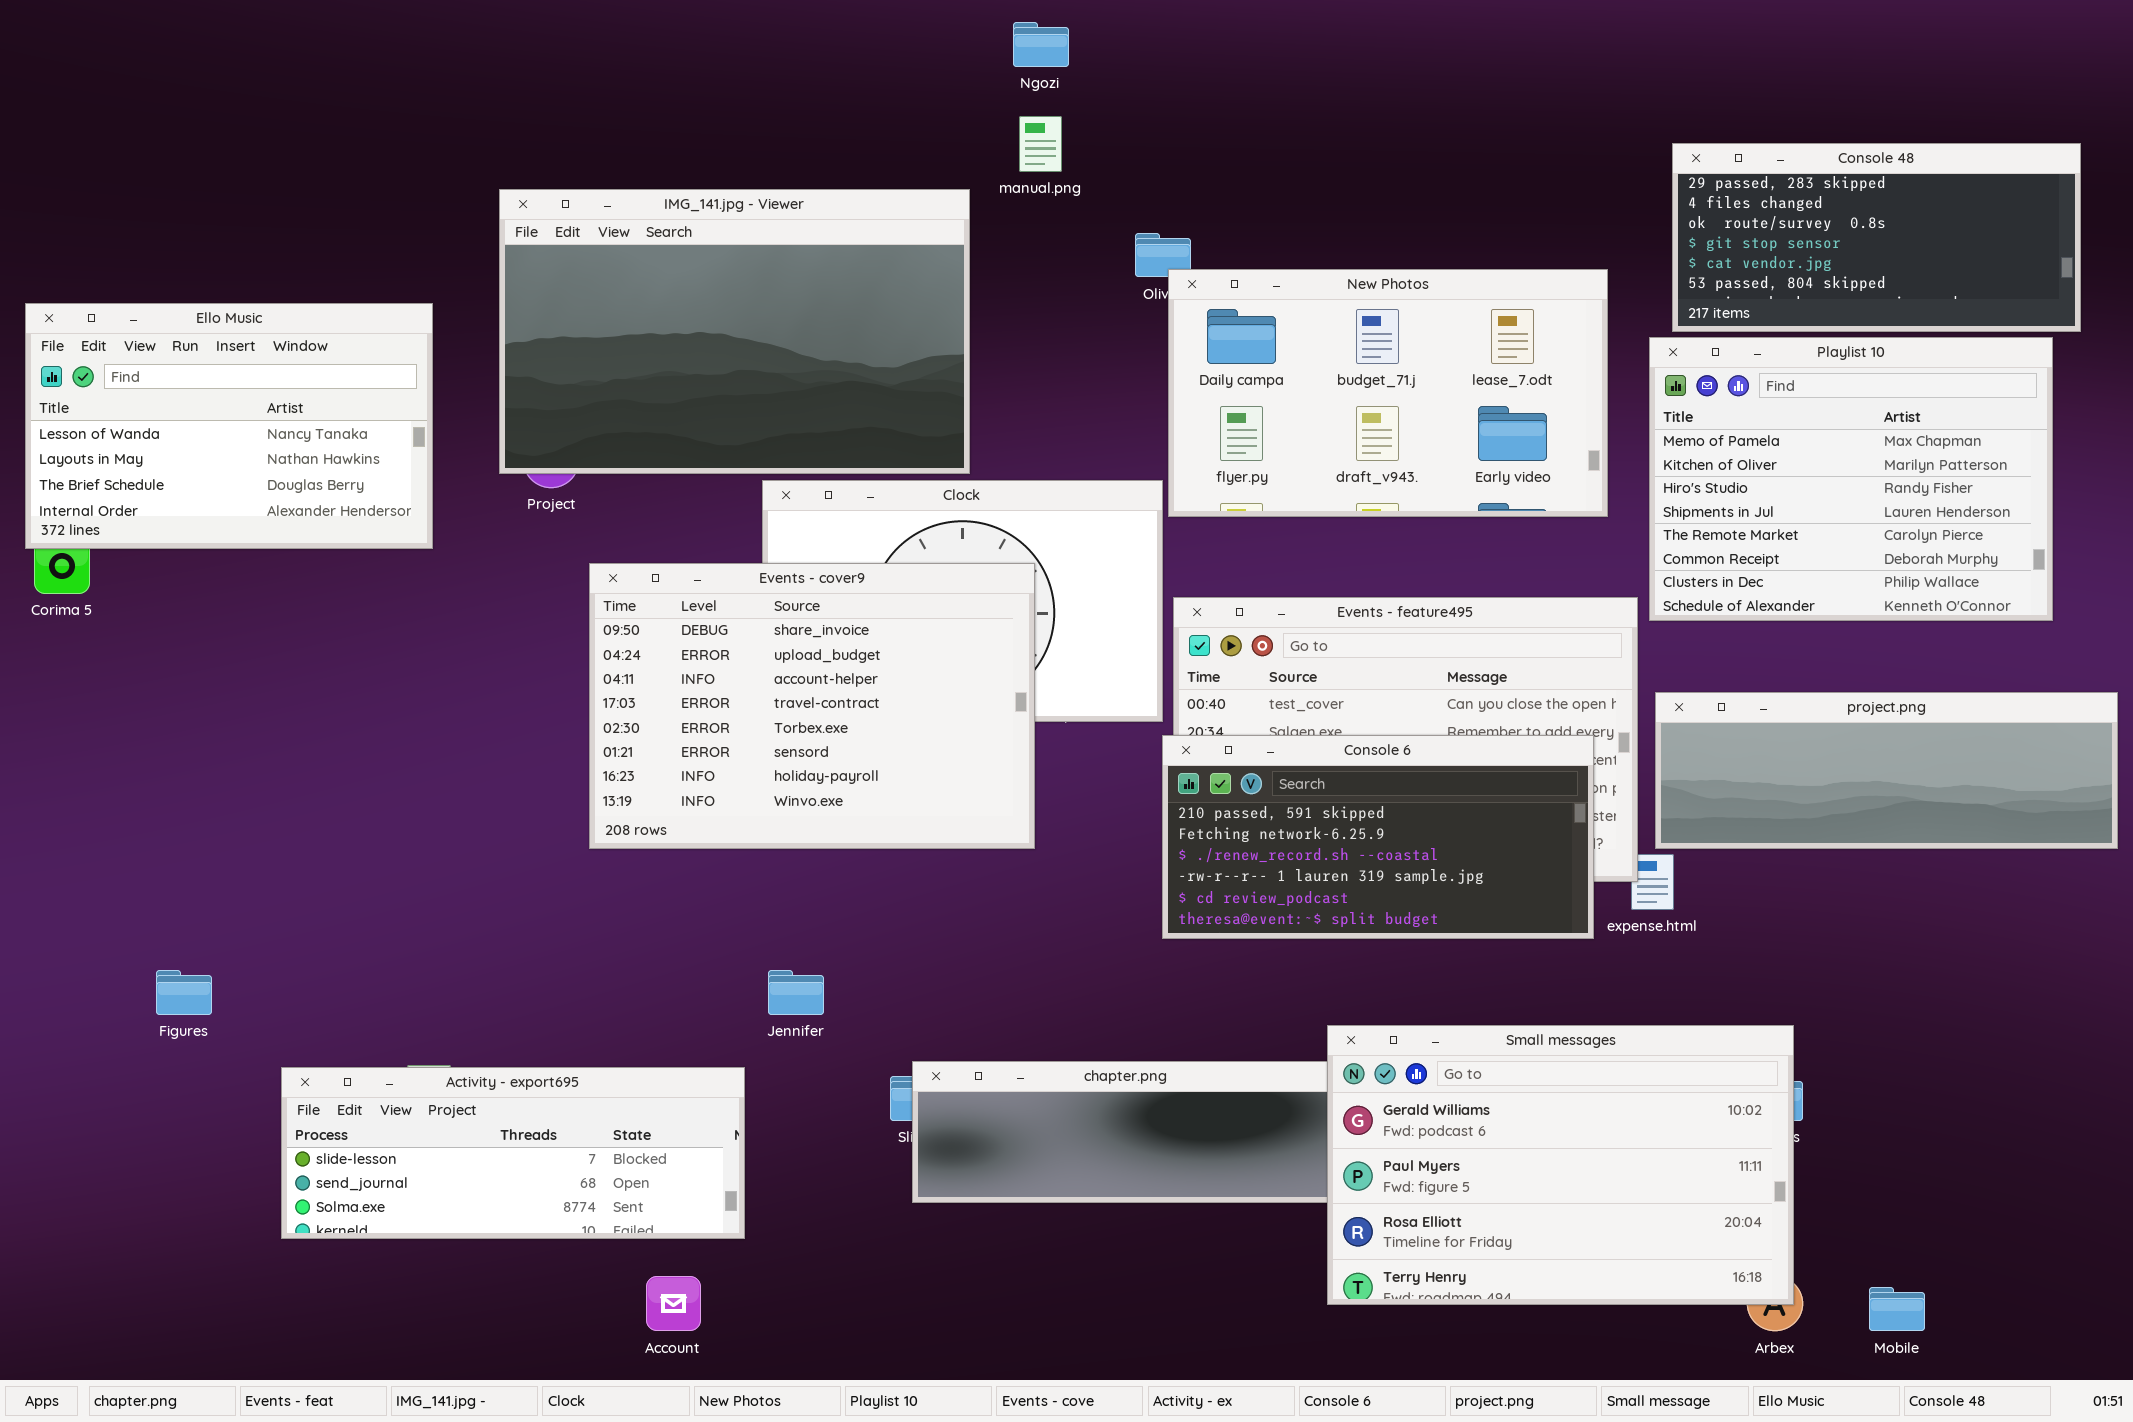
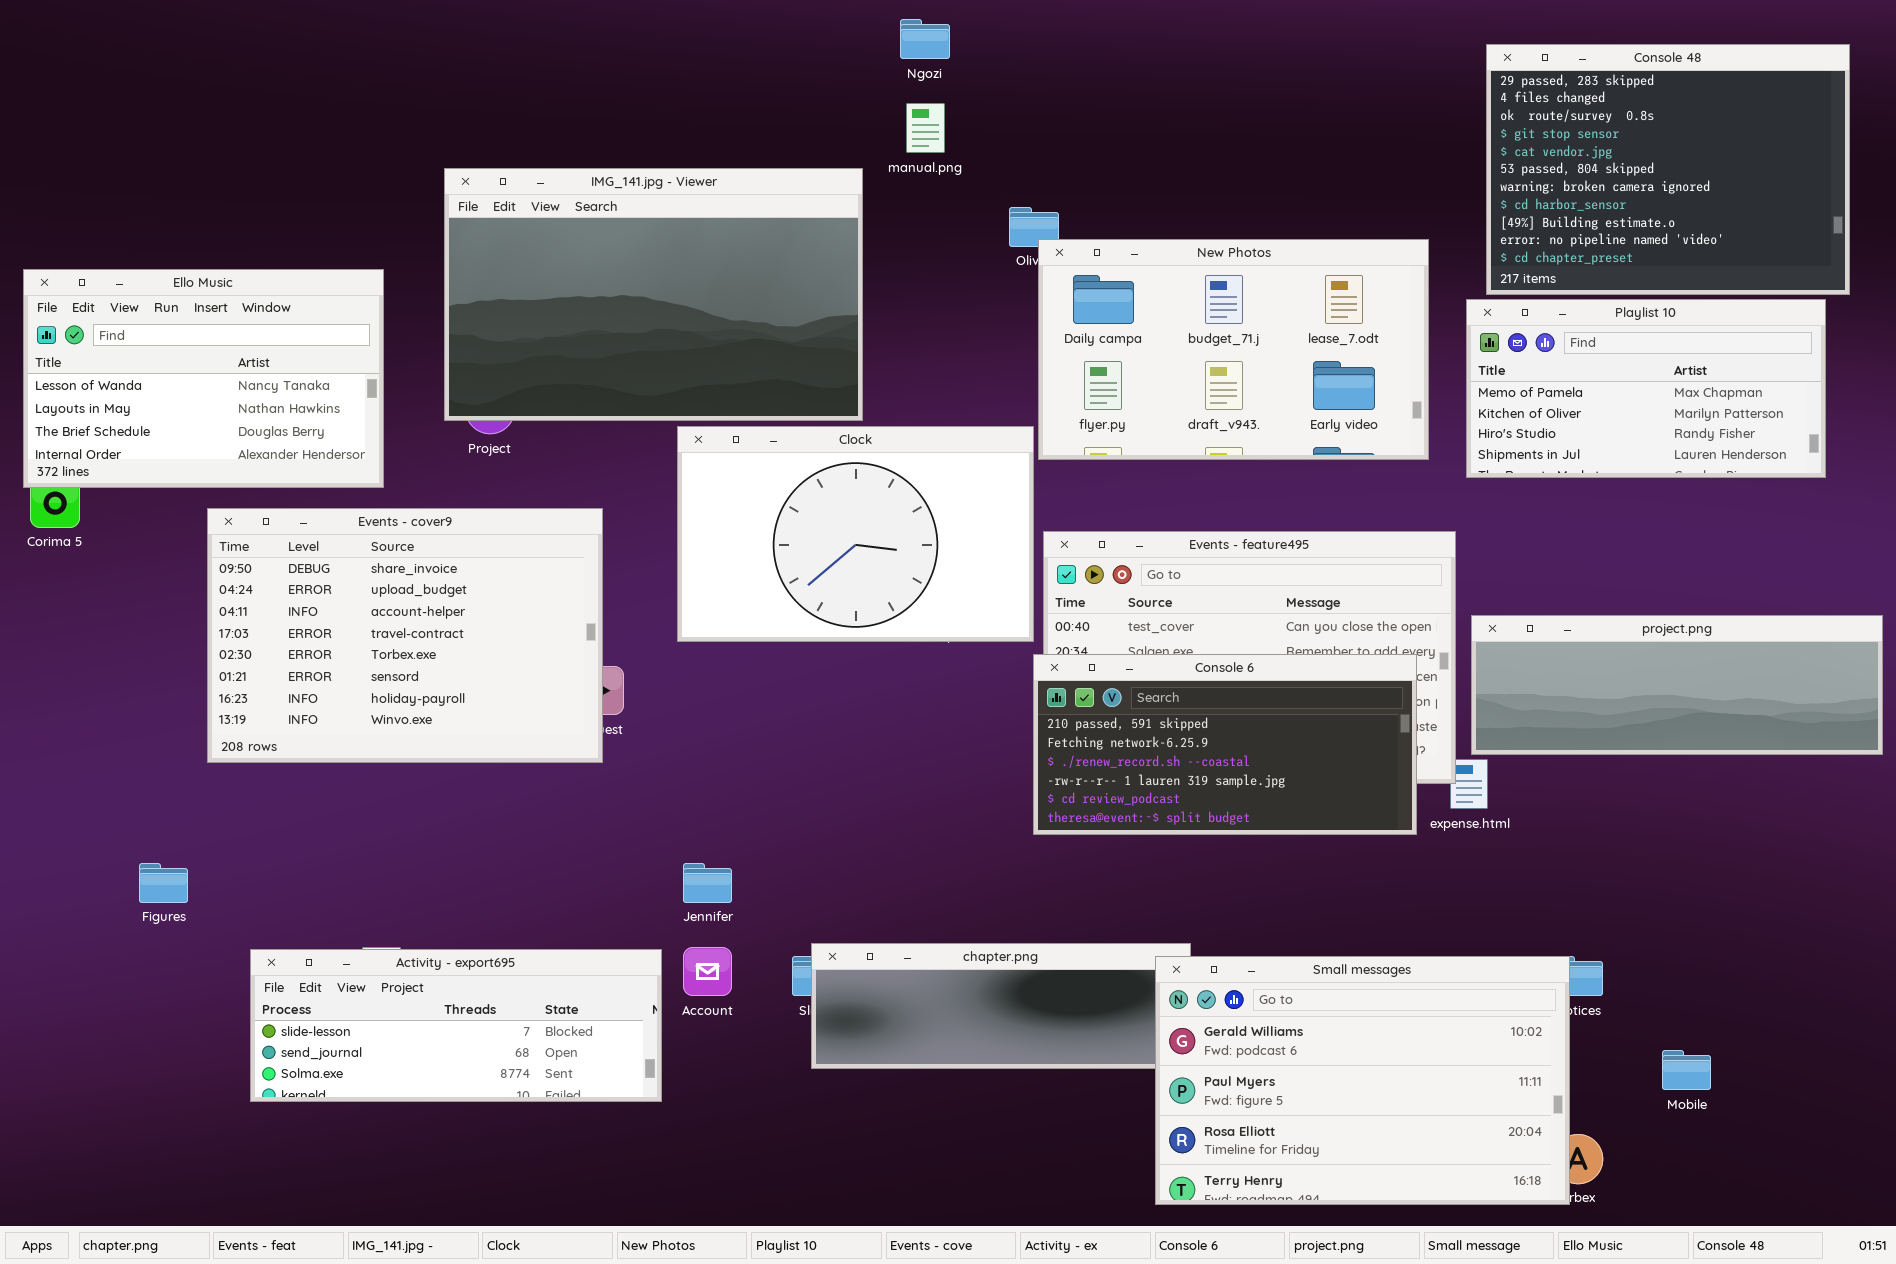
Console 48: [1672,143,2081,332] -> [1486,44,1850,295], resized
Playlist 10: [1649,337,2053,621] -> [1466,299,1826,478], resized
Events - cover9: [589,563,1035,849] -> [207,508,603,763], moved
Small messages: [1327,1025,1794,1305] -> [1155,956,1570,1205], moved
Account: [646,1276,701,1331] -> [683,947,732,996], moved
Mobile: [1869,1287,1925,1331] -> [1662,1050,1711,1090], moved

